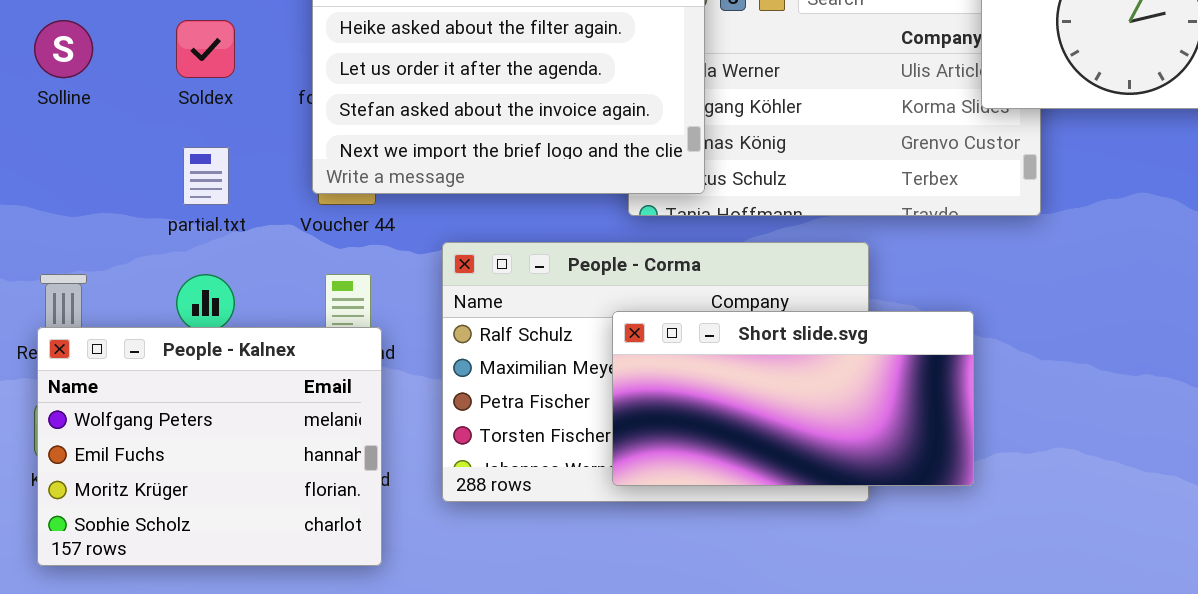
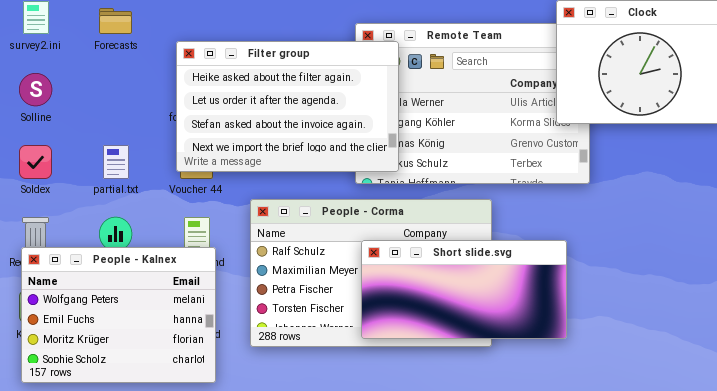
Soldex: [176,20,235,78] -> [19,145,52,179], moved
Short slide.svg: [612,311,974,486] -> [361,240,567,339], moved

